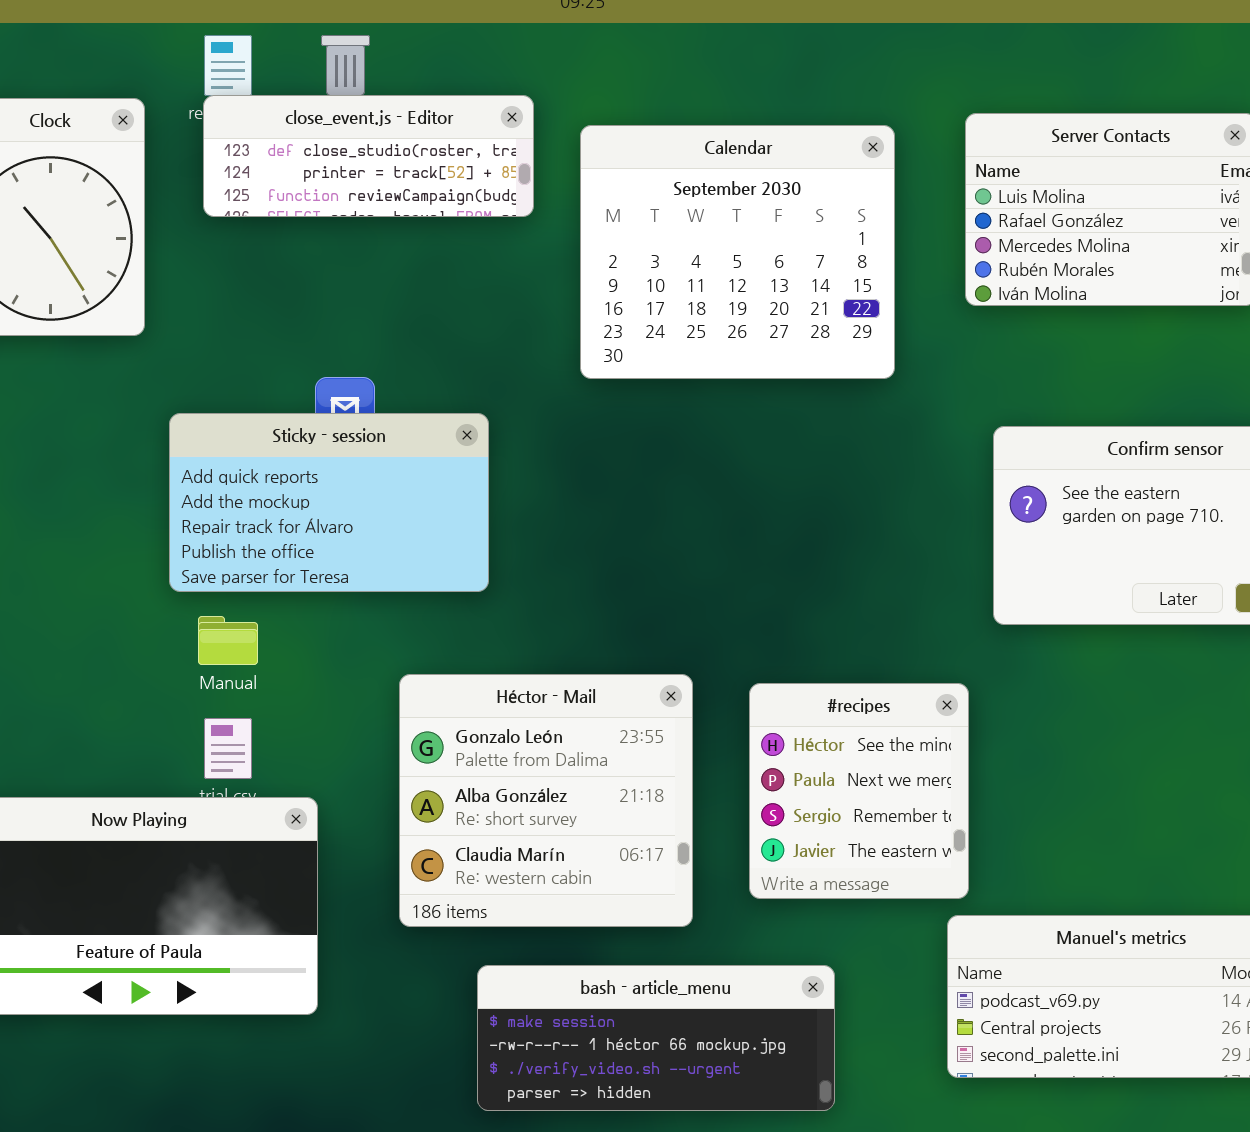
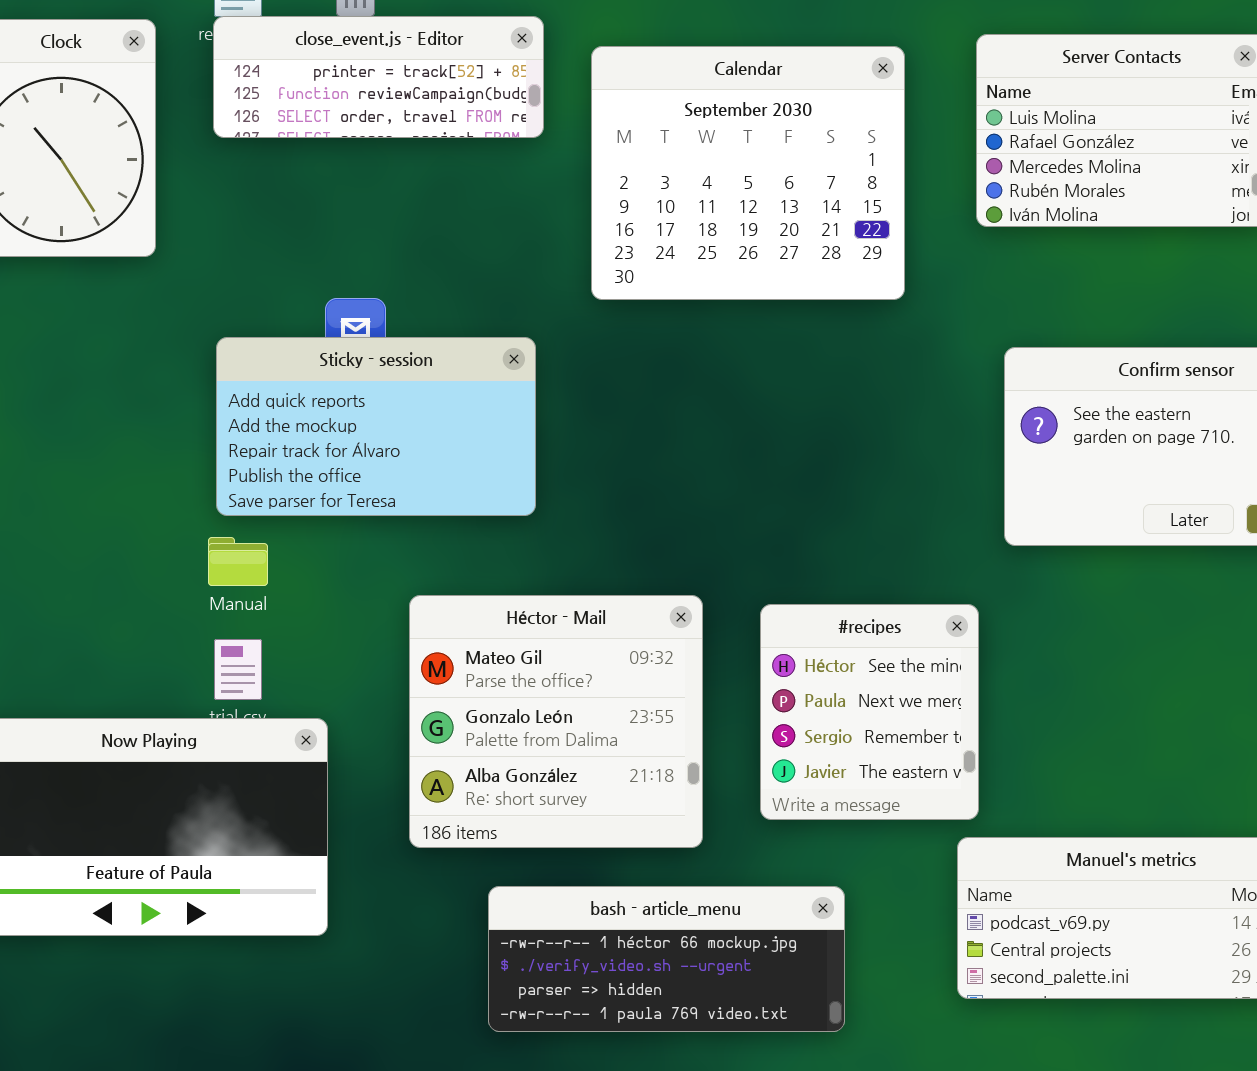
close_event.js - Editor: [203,95,534,217] -> [213,16,544,138], scrolled down 1 row
Sticky - session: [169,413,489,592] -> [216,337,536,516], moved
Héctor - Mail: [399,674,693,927] -> [409,595,703,848], scrolled up 1 row
bash - article_menu: [477,965,835,1111] -> [488,886,845,1032], scrolled down 1 row

